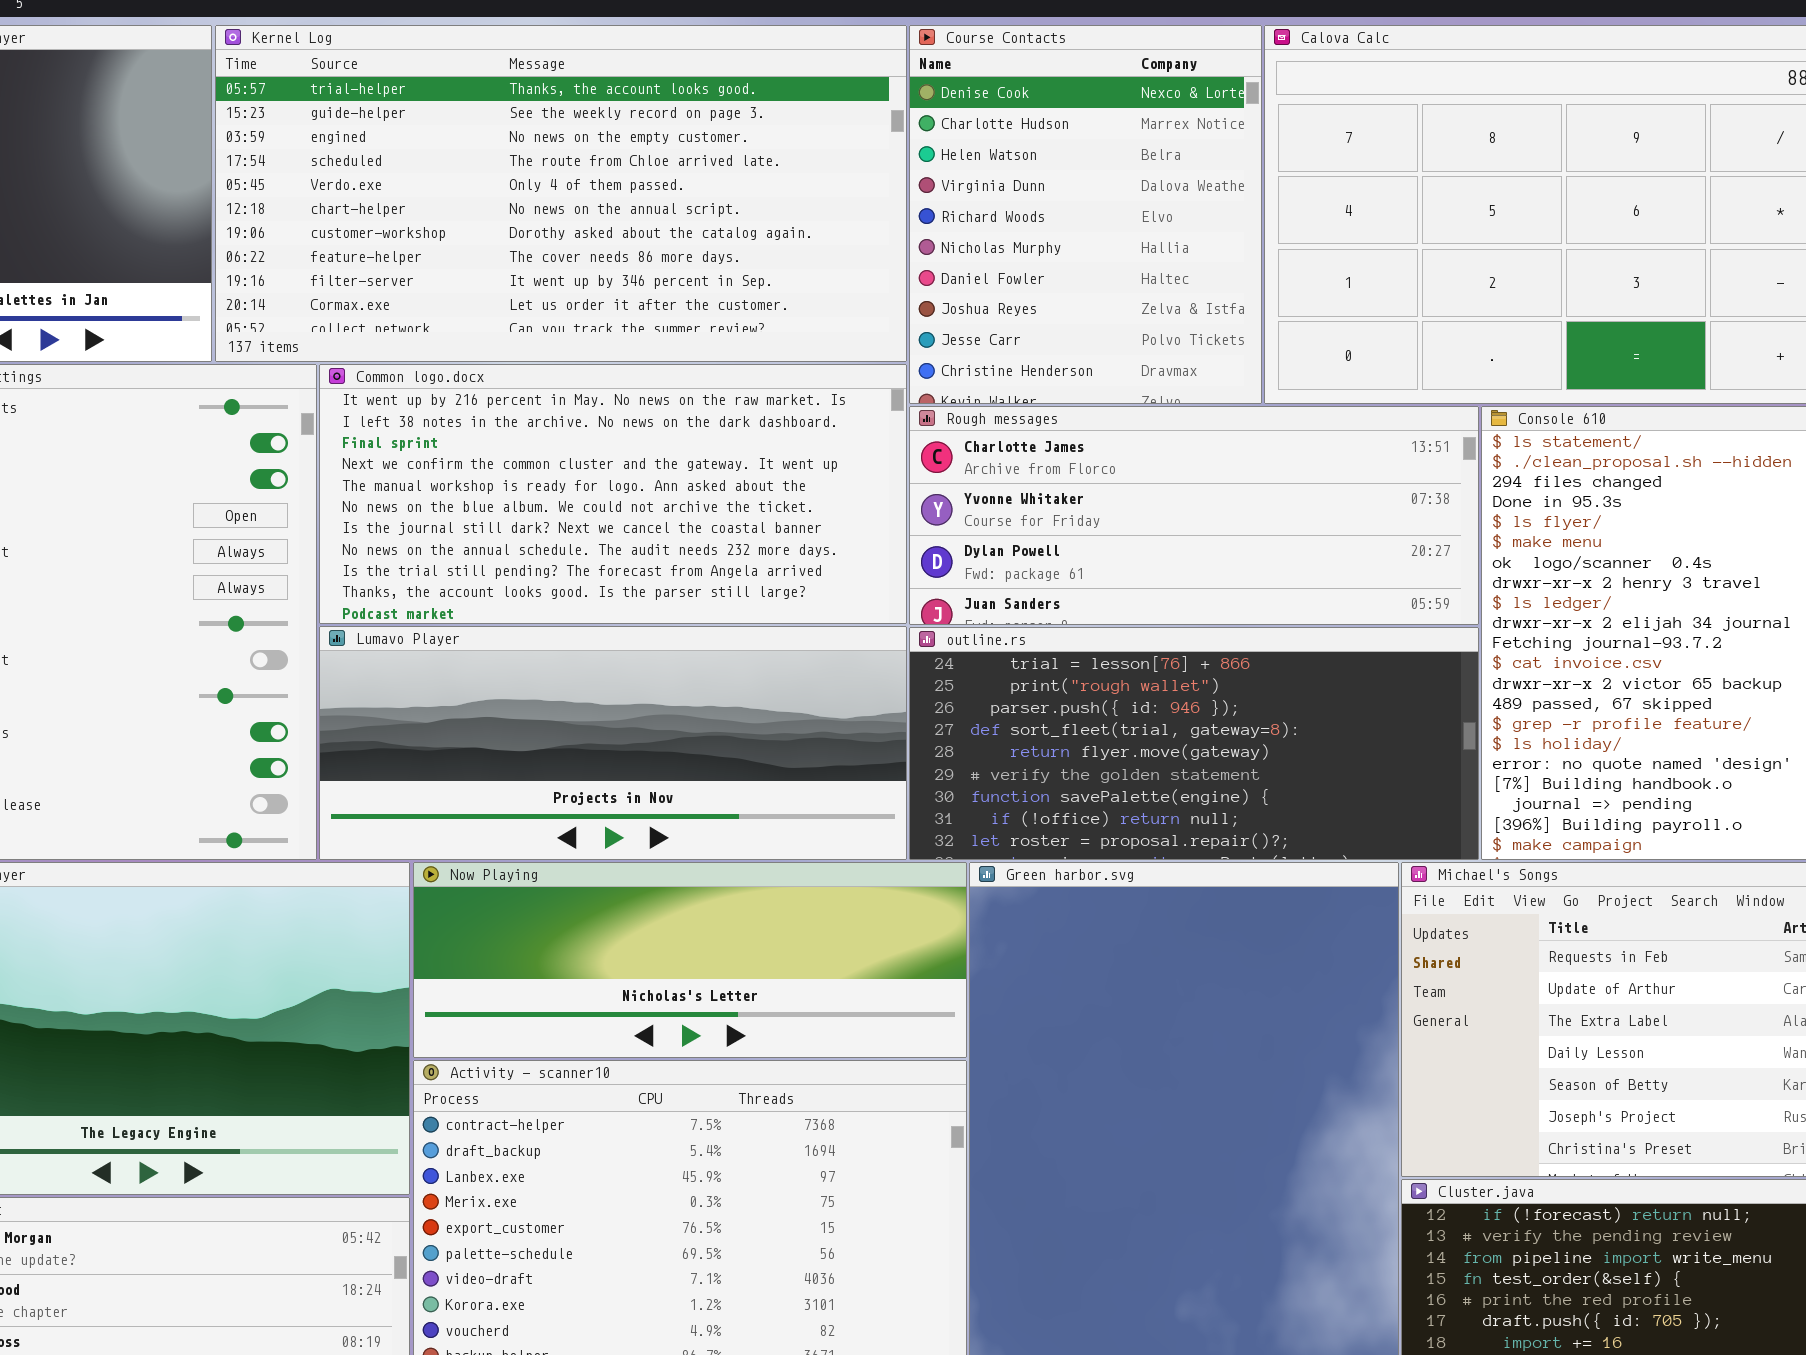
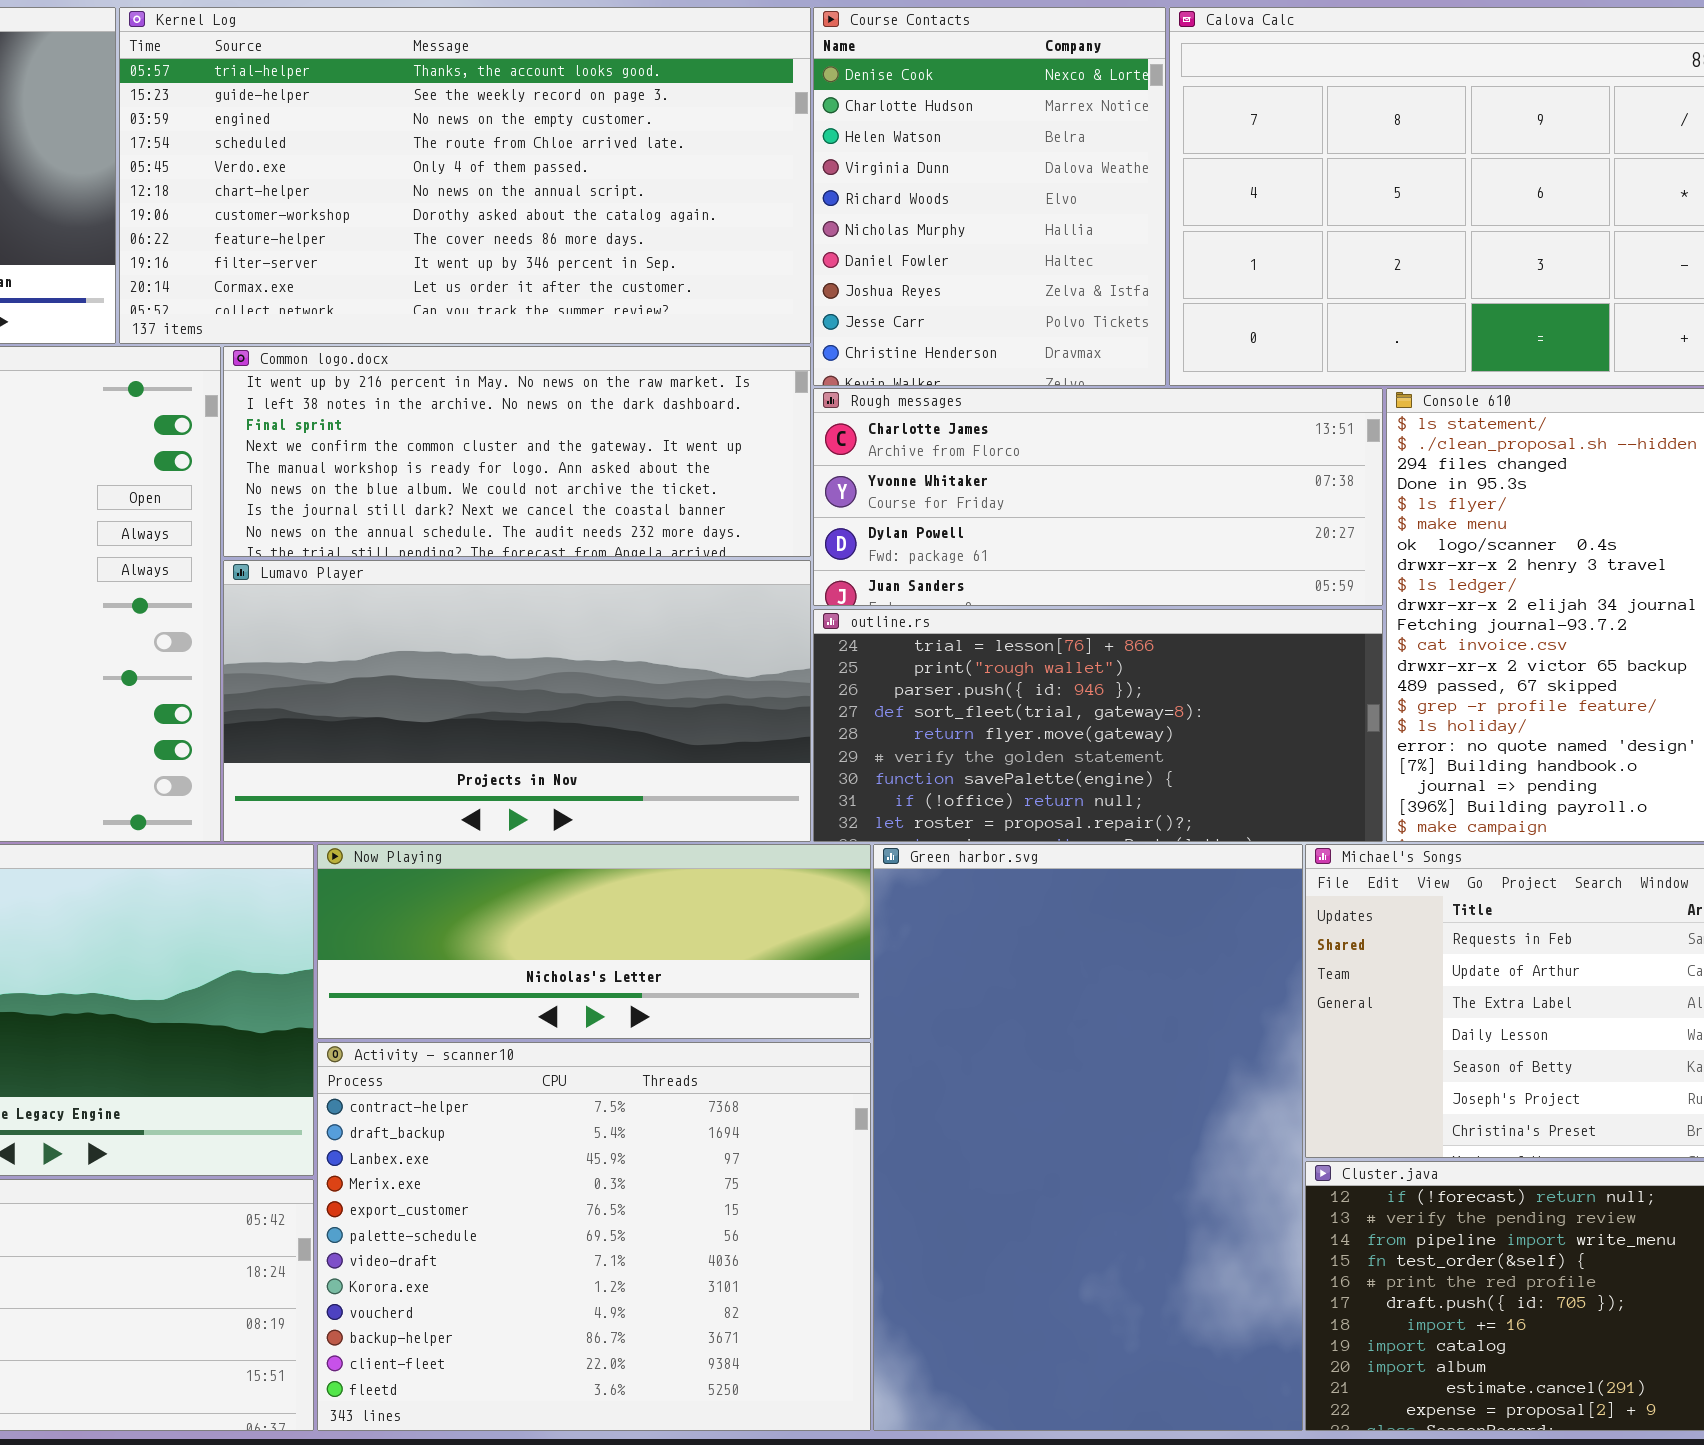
Common logo.docx: [319,364,907,624] -> [223,346,811,557], resized
Lumavo Player: [319,626,907,860] -> [223,560,811,842], resized

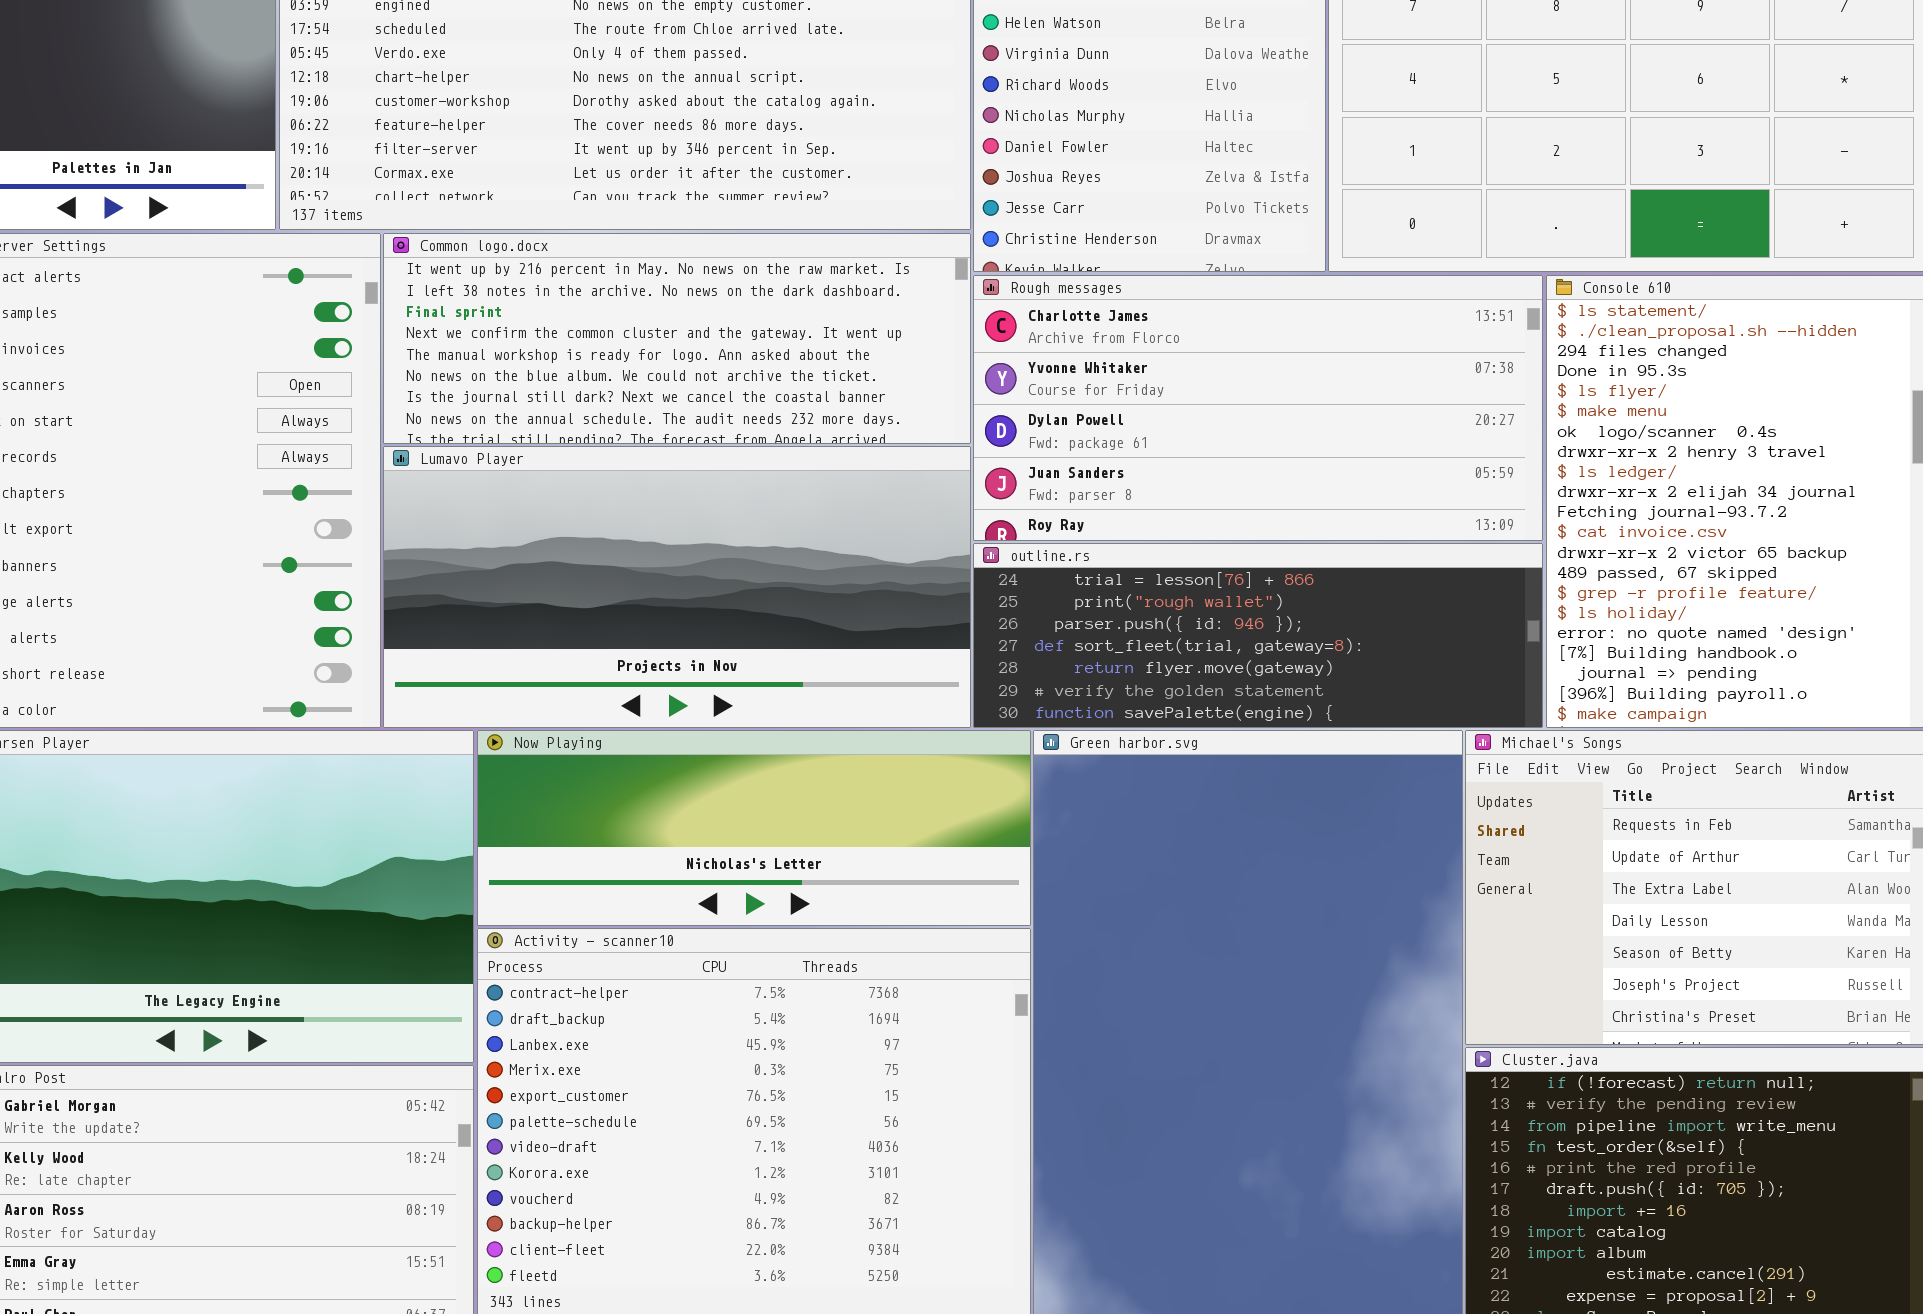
Rough messages: [813,388,1383,606] -> [973,275,1543,541], resized
outline.rs: [813,609,1383,842] -> [973,543,1543,728], resized

